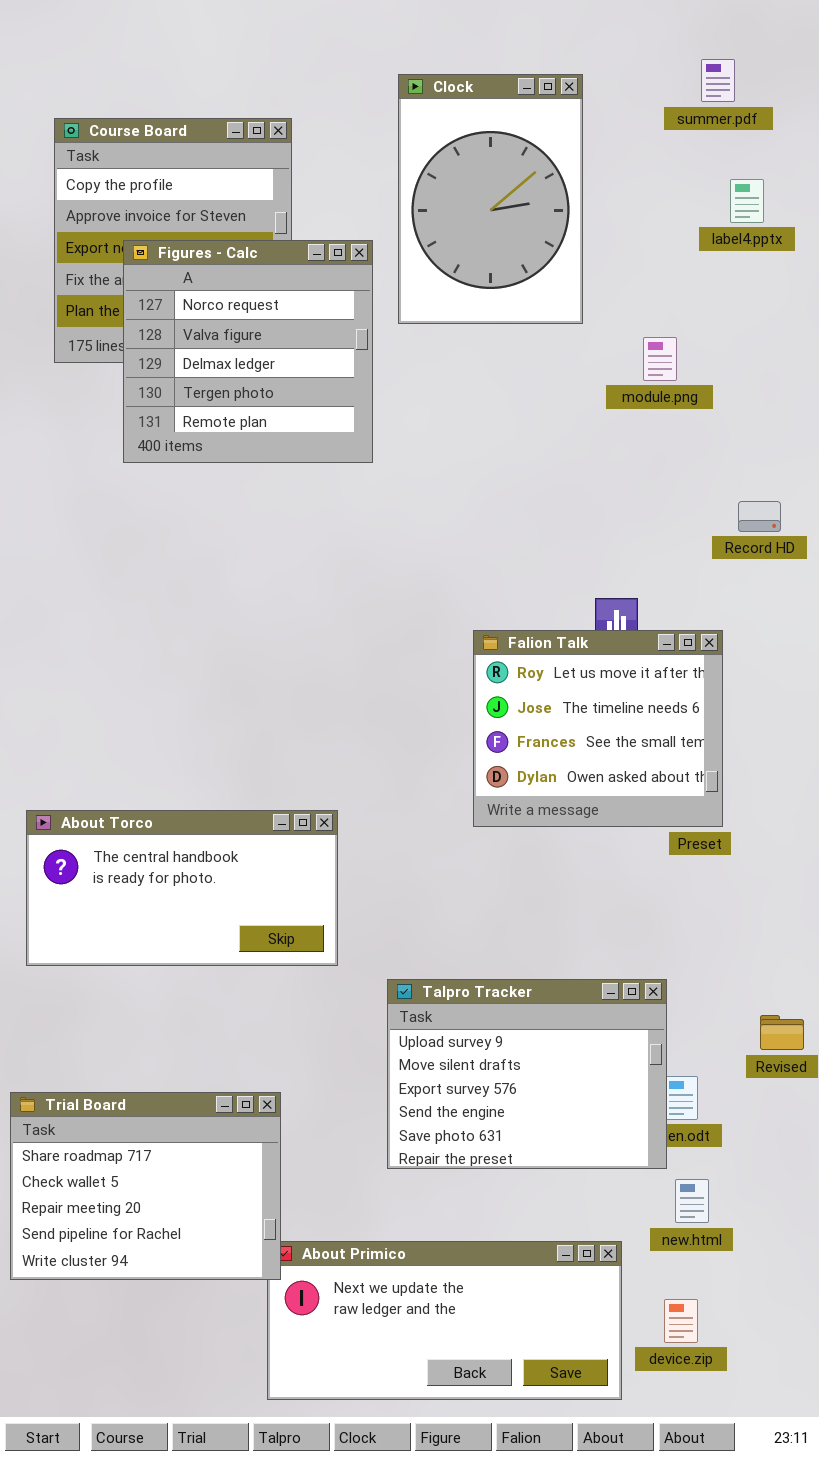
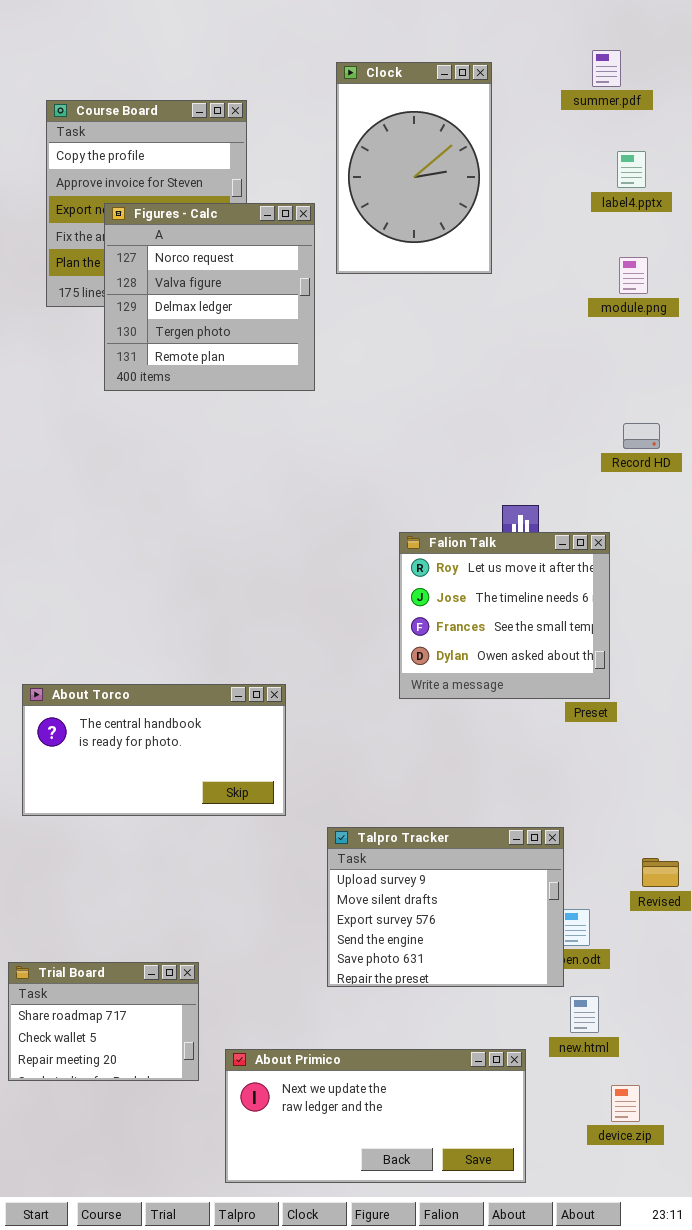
module.png: [643,337,677,381] -> [619,257,648,294], moved
Trial Board: [10,1092,281,1280] -> [8,962,199,1081], resized
device.zip: [664,1299,698,1343] -> [611,1085,640,1122], moved

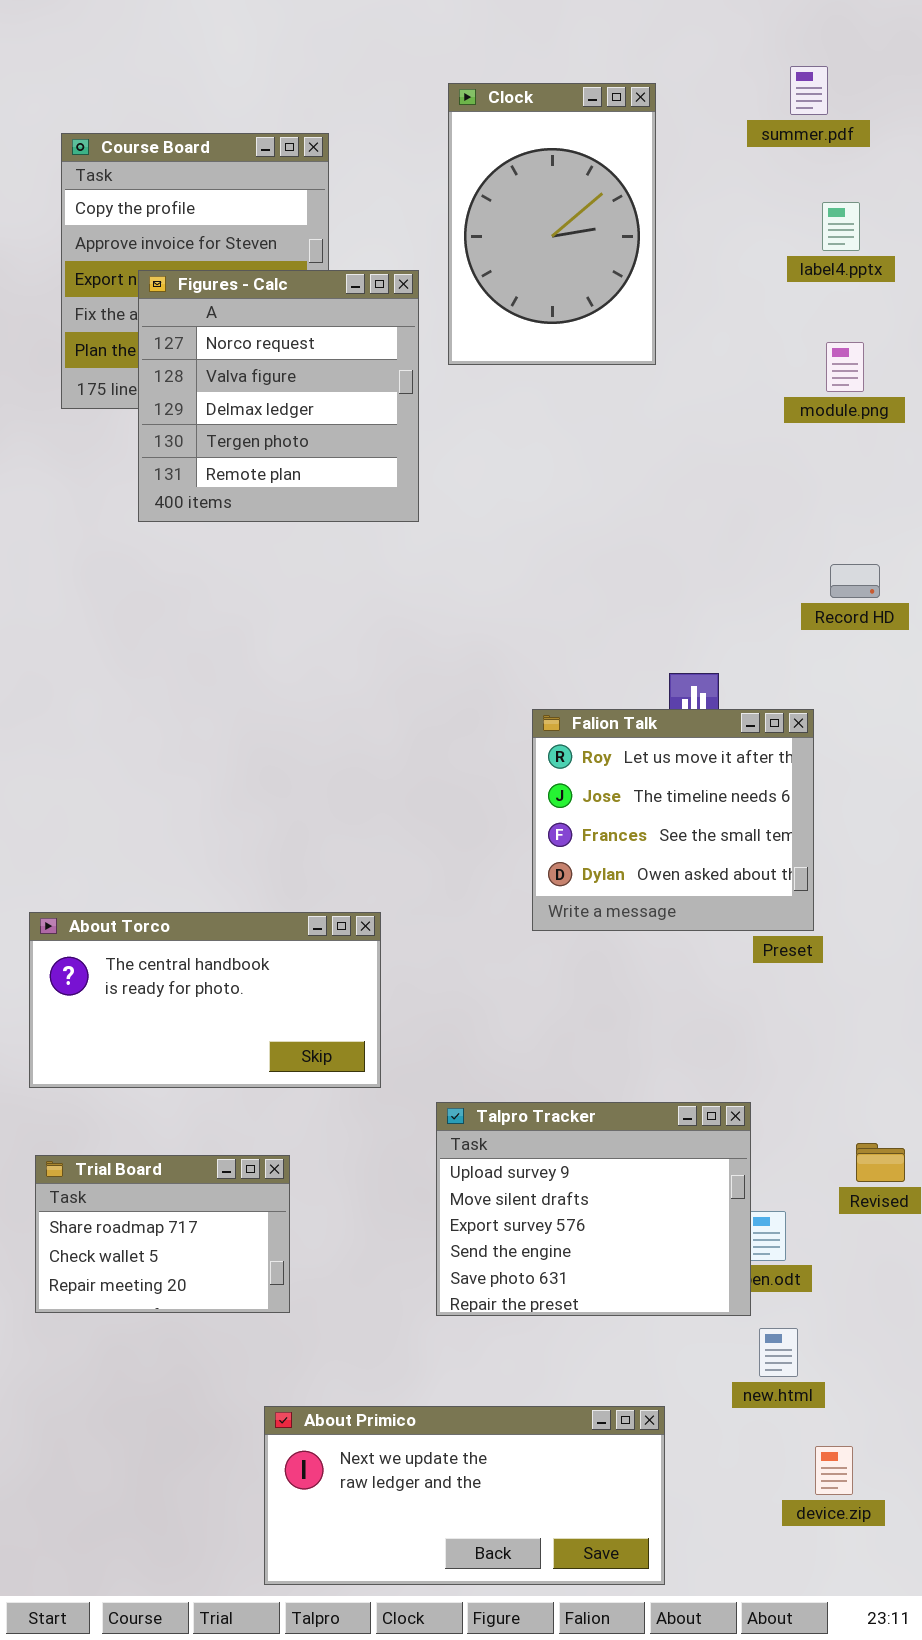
Trial Board: [8,962,199,1081] -> [35,1155,290,1313], moved
About Primico: [225,1049,526,1183] -> [264,1406,665,1585], moved

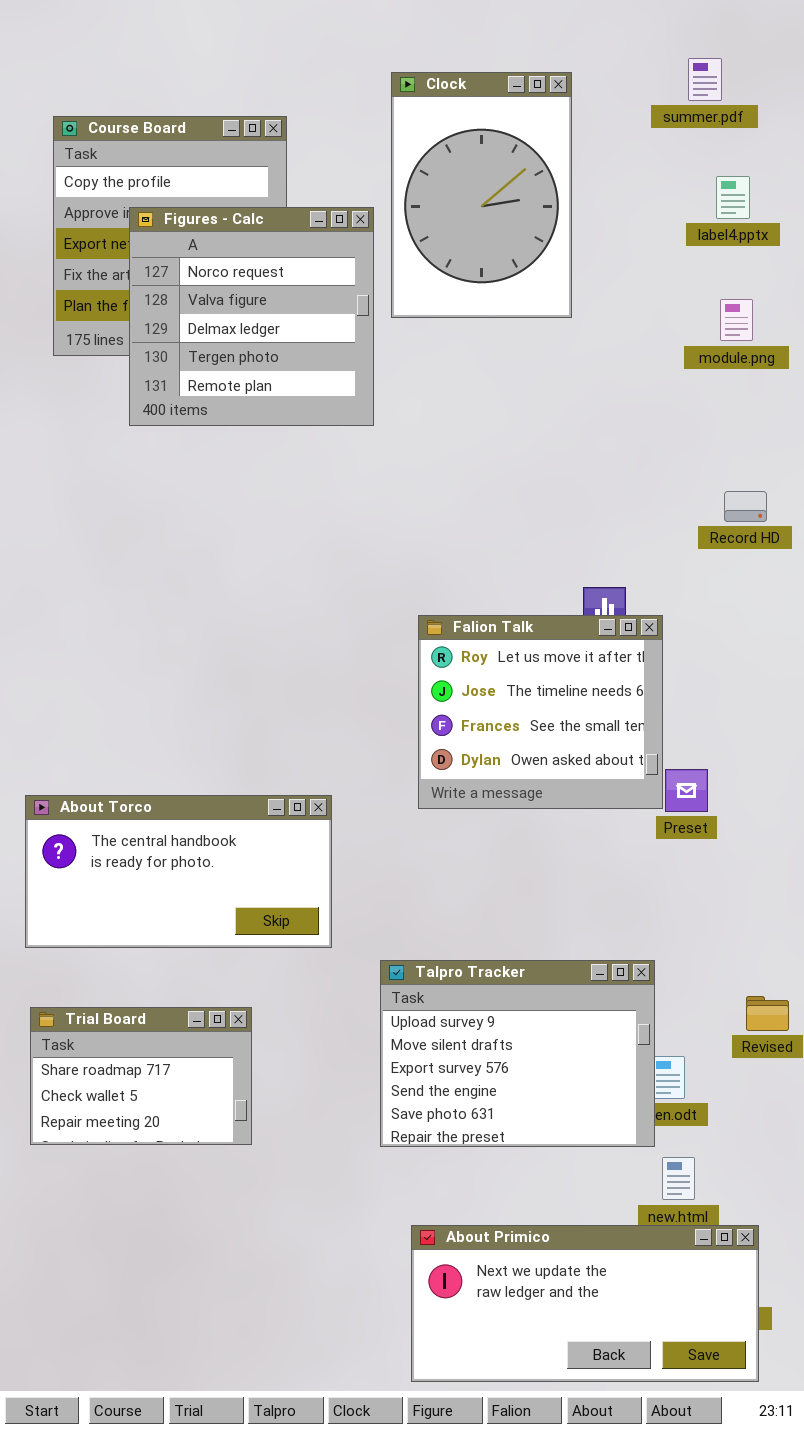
Figures - Calc: [138,270,419,522] -> [129,207,374,426], moved
Falion Talk: [532,709,814,931] -> [418,615,663,809], moved
About Primico: [264,1406,665,1585] -> [411,1225,759,1382], moved

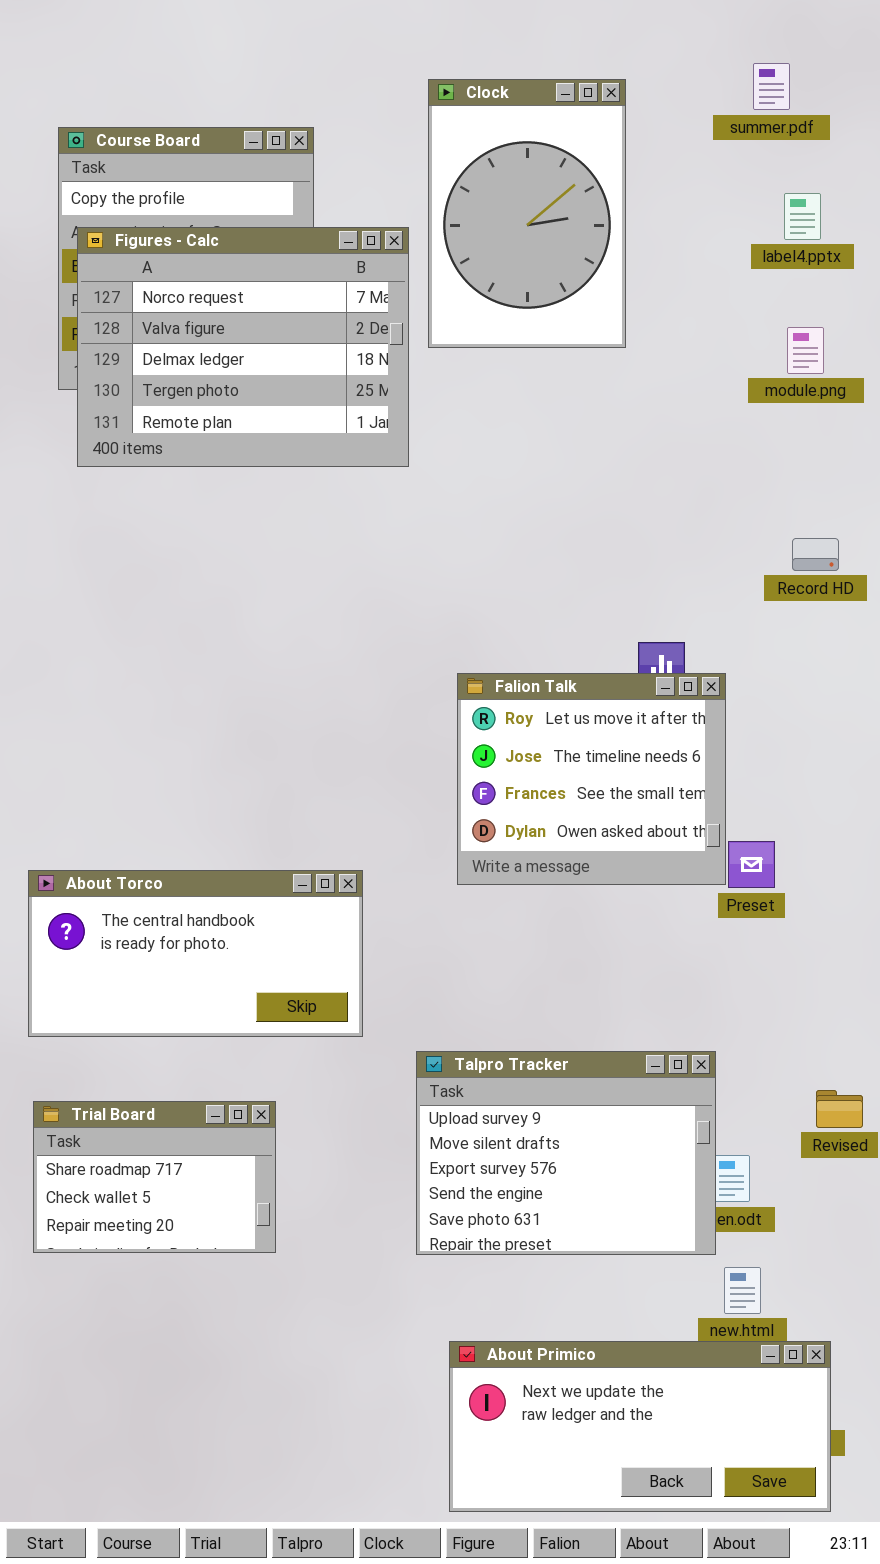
Figures - Calc: [129,207,374,426] -> [77,227,409,467], resized

